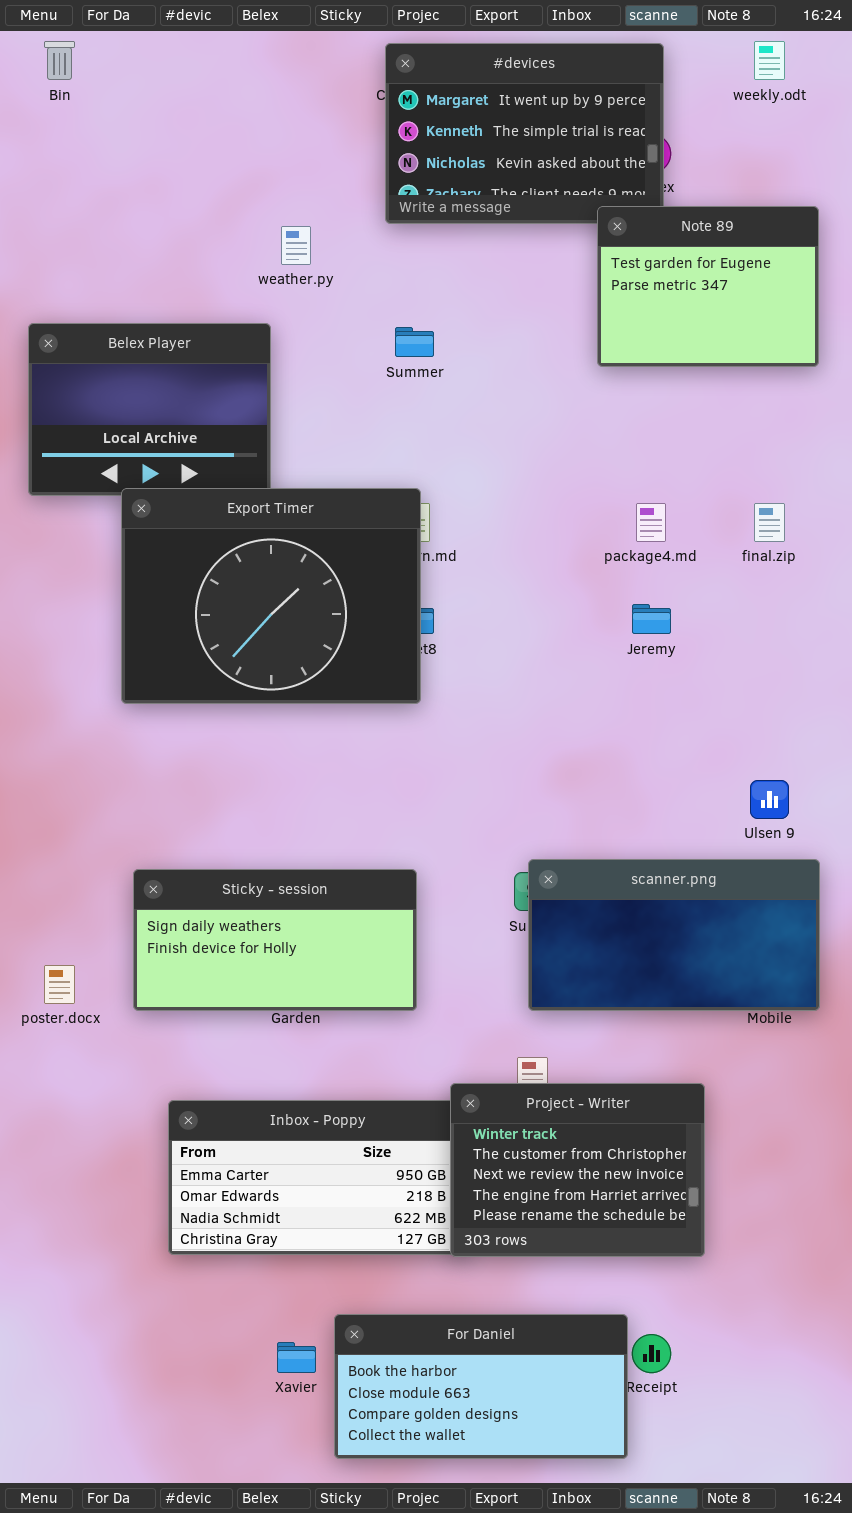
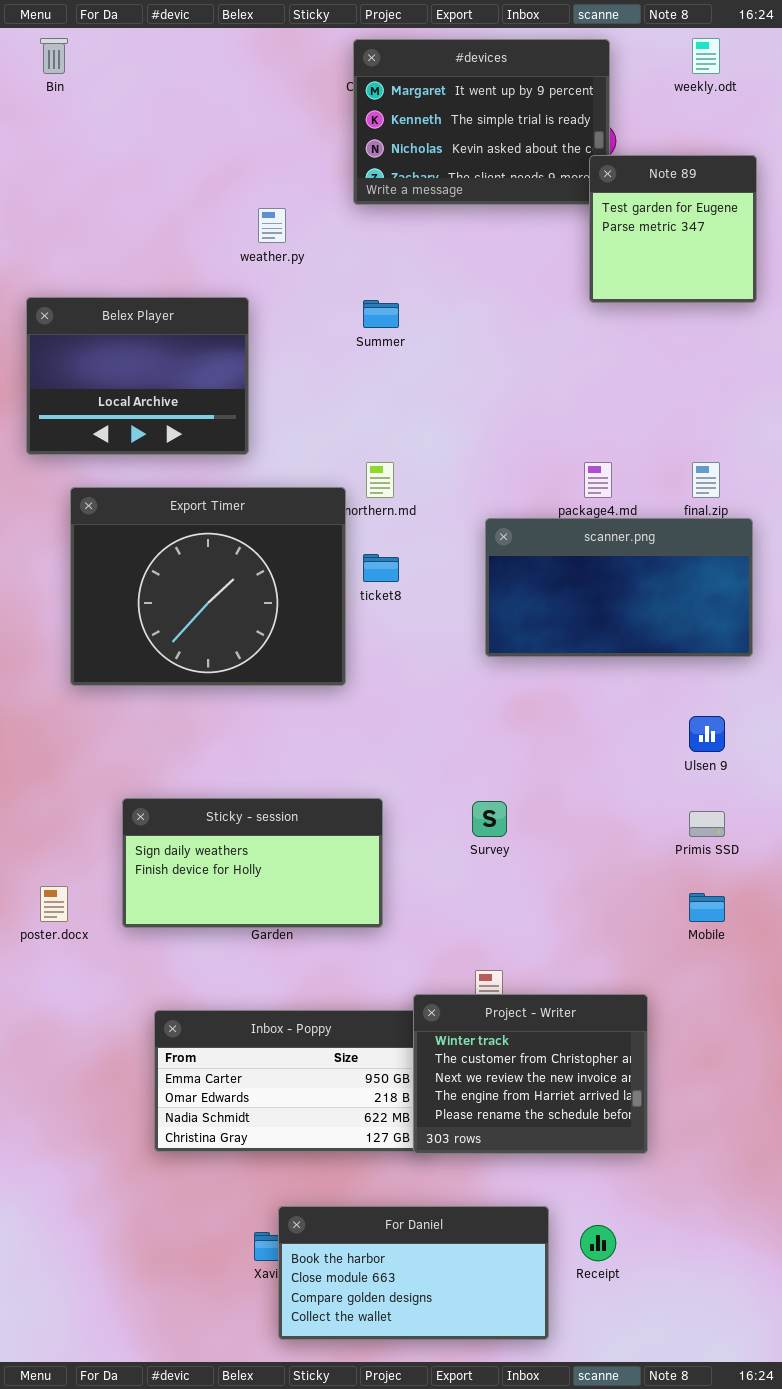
Note 89: [597,206,819,367] -> [589,155,757,303], moved, resized
Export Timer: [121,488,421,704] -> [70,487,346,686], moved
scanner.png: [528,859,820,1011] -> [485,518,753,657], moved
For Daniel: [334,1314,628,1459] -> [278,1206,549,1340], moved

